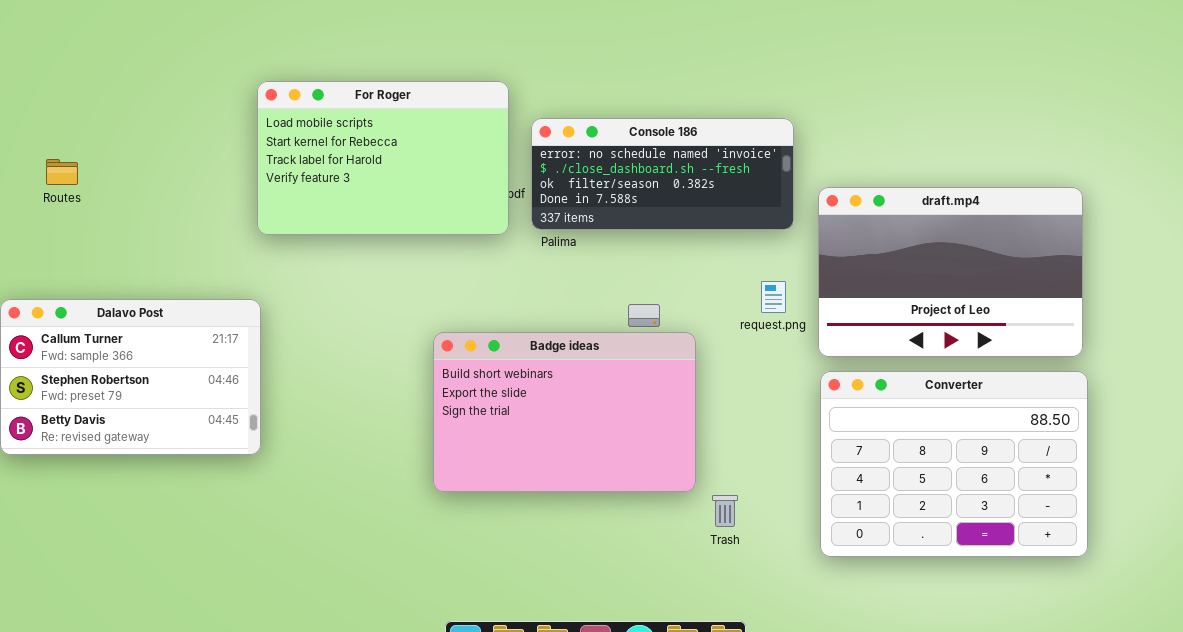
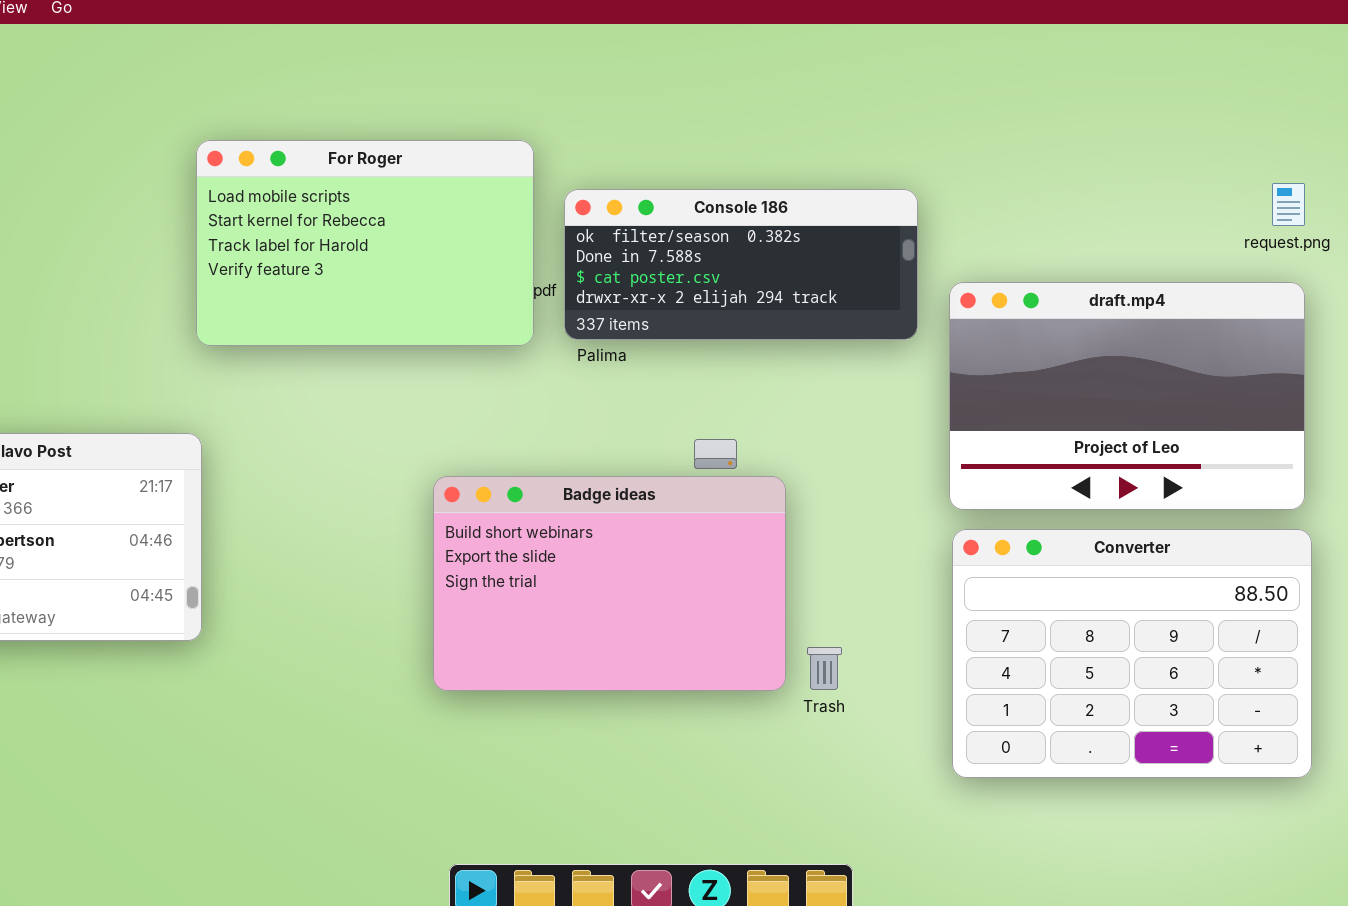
Console 186: [531,118,794,230] -> [564,189,918,340], scrolled down 2 rows
request.png: [761,281,786,313] -> [1272,183,1305,226], moved
Trash: [712,495,738,527] -> [807,647,842,690], moved

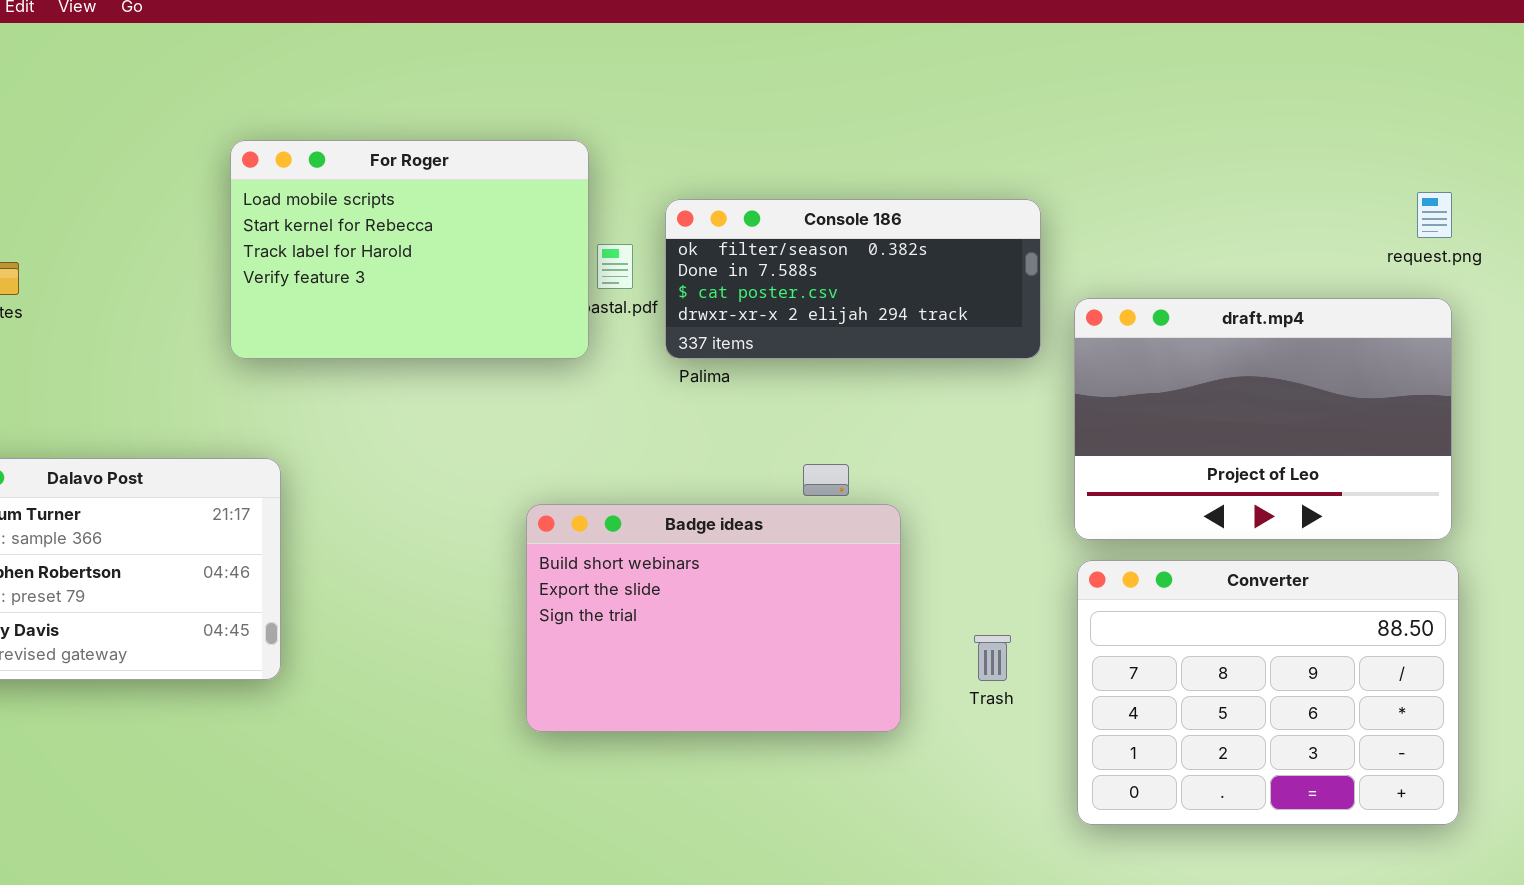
For Roger: [196,140,534,346] -> [230,140,589,359], moved
Trash: [807,647,842,690] -> [974,635,1011,681], moved

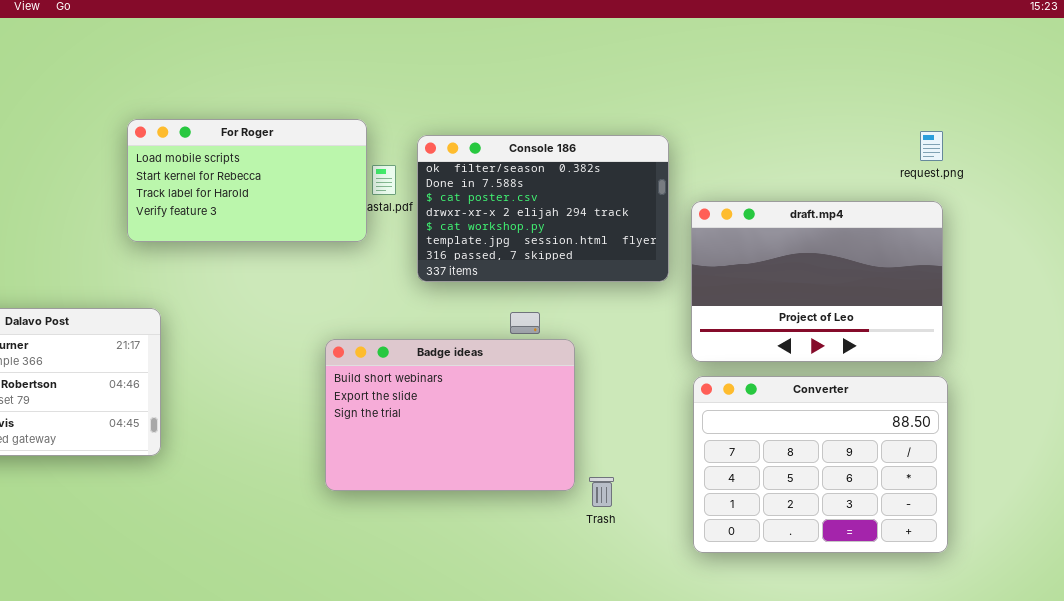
For Roger: [230,140,589,359] -> [127,119,367,242], resized
Console 186: [665,199,1041,359] -> [417,135,669,282], resized
Trash: [974,635,1011,681] -> [589,477,614,507], moved

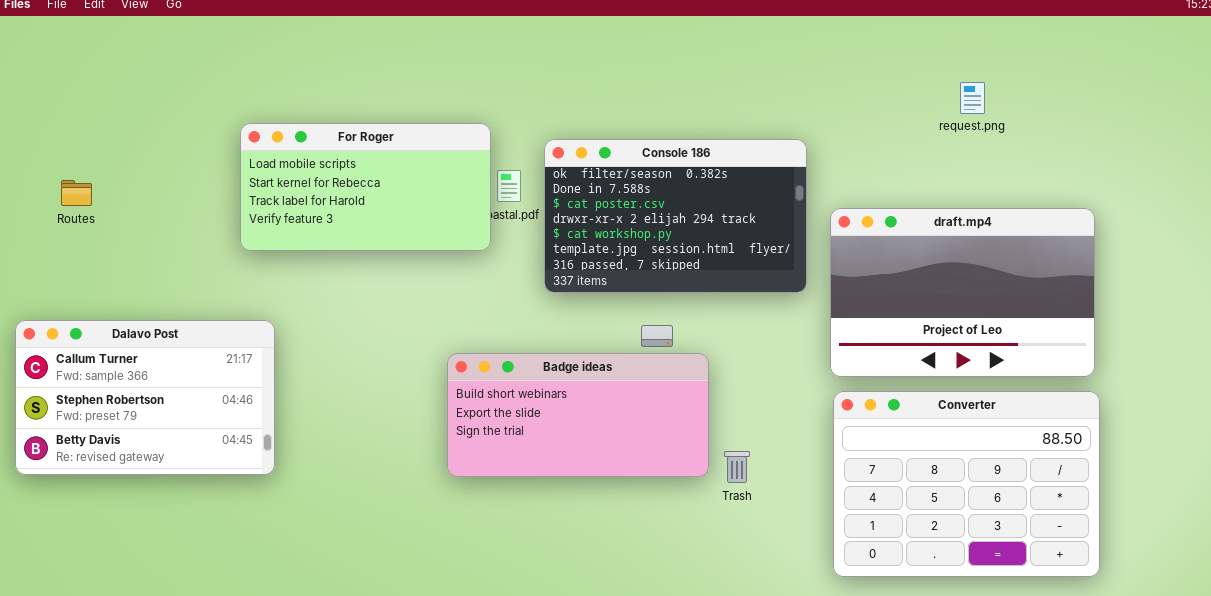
request.png: [920,131,943,161] -> [960,82,985,114], moved
Badge ideas: [325,339,575,491] -> [447,353,709,477], resized
Trash: [589,477,614,507] -> [724,451,750,483], moved

